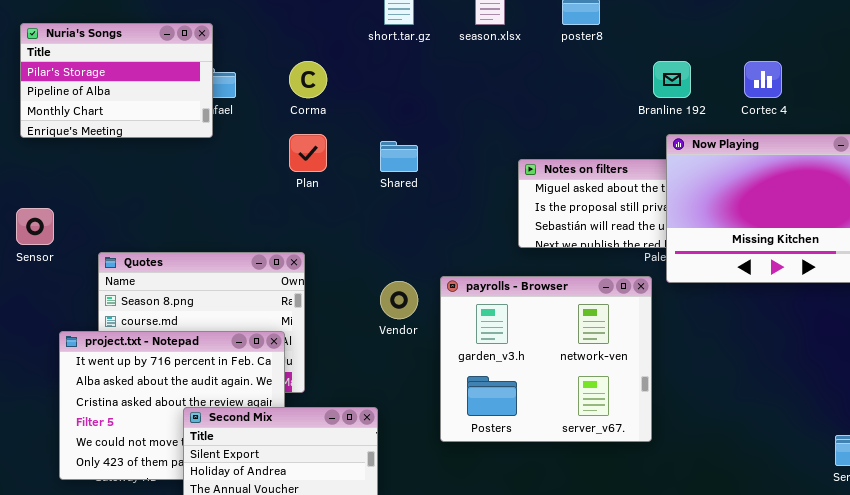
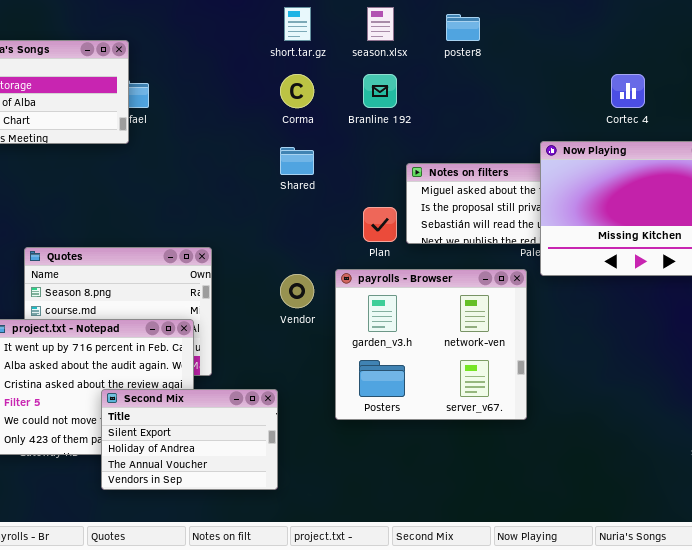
Corma: [289,61,327,98] -> [280,74,314,108], moved
Branline 192: [653,61,691,98] -> [363,74,397,108], moved
Plan: [289,134,327,172] -> [363,207,397,242], moved

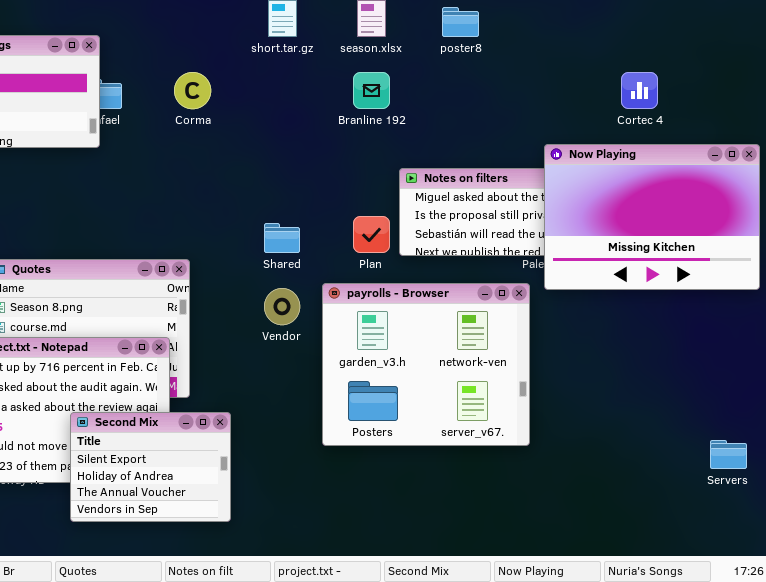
Corma: [280,74,314,108] -> [174,72,211,109], moved
Shared: [280,147,314,175] -> [264,223,300,253], moved
Second Mix: [101,389,278,490] -> [70,412,231,522], resized

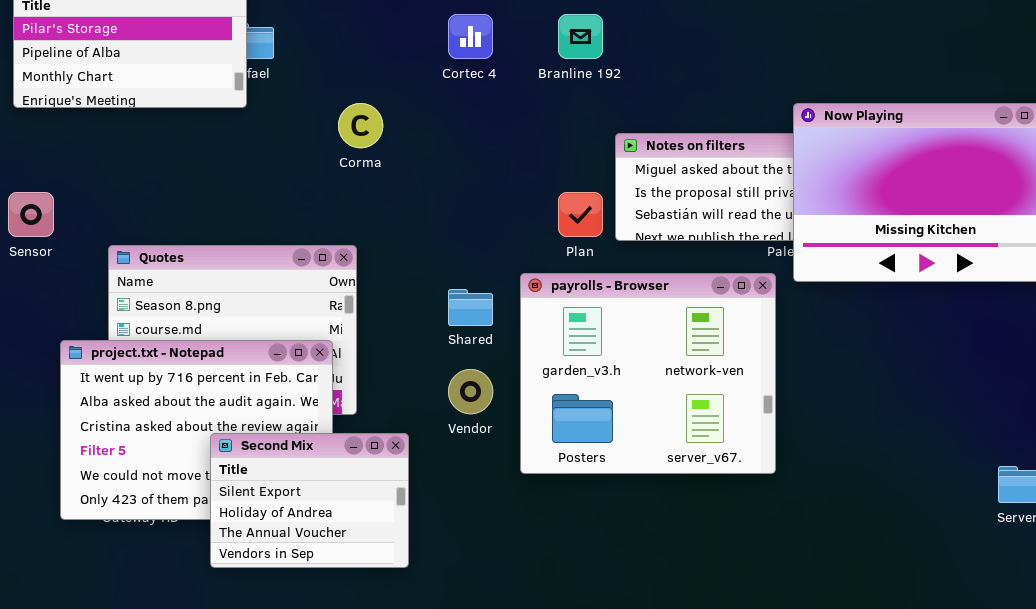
Corma: [174,72,211,109] -> [338,103,383,148], moved
Cortec 4: [621,72,658,109] -> [448,14,493,59], moved
Shared: [264,223,300,253] -> [448,289,493,326], moved
Vendor: [264,288,300,325] -> [448,369,493,414], moved

